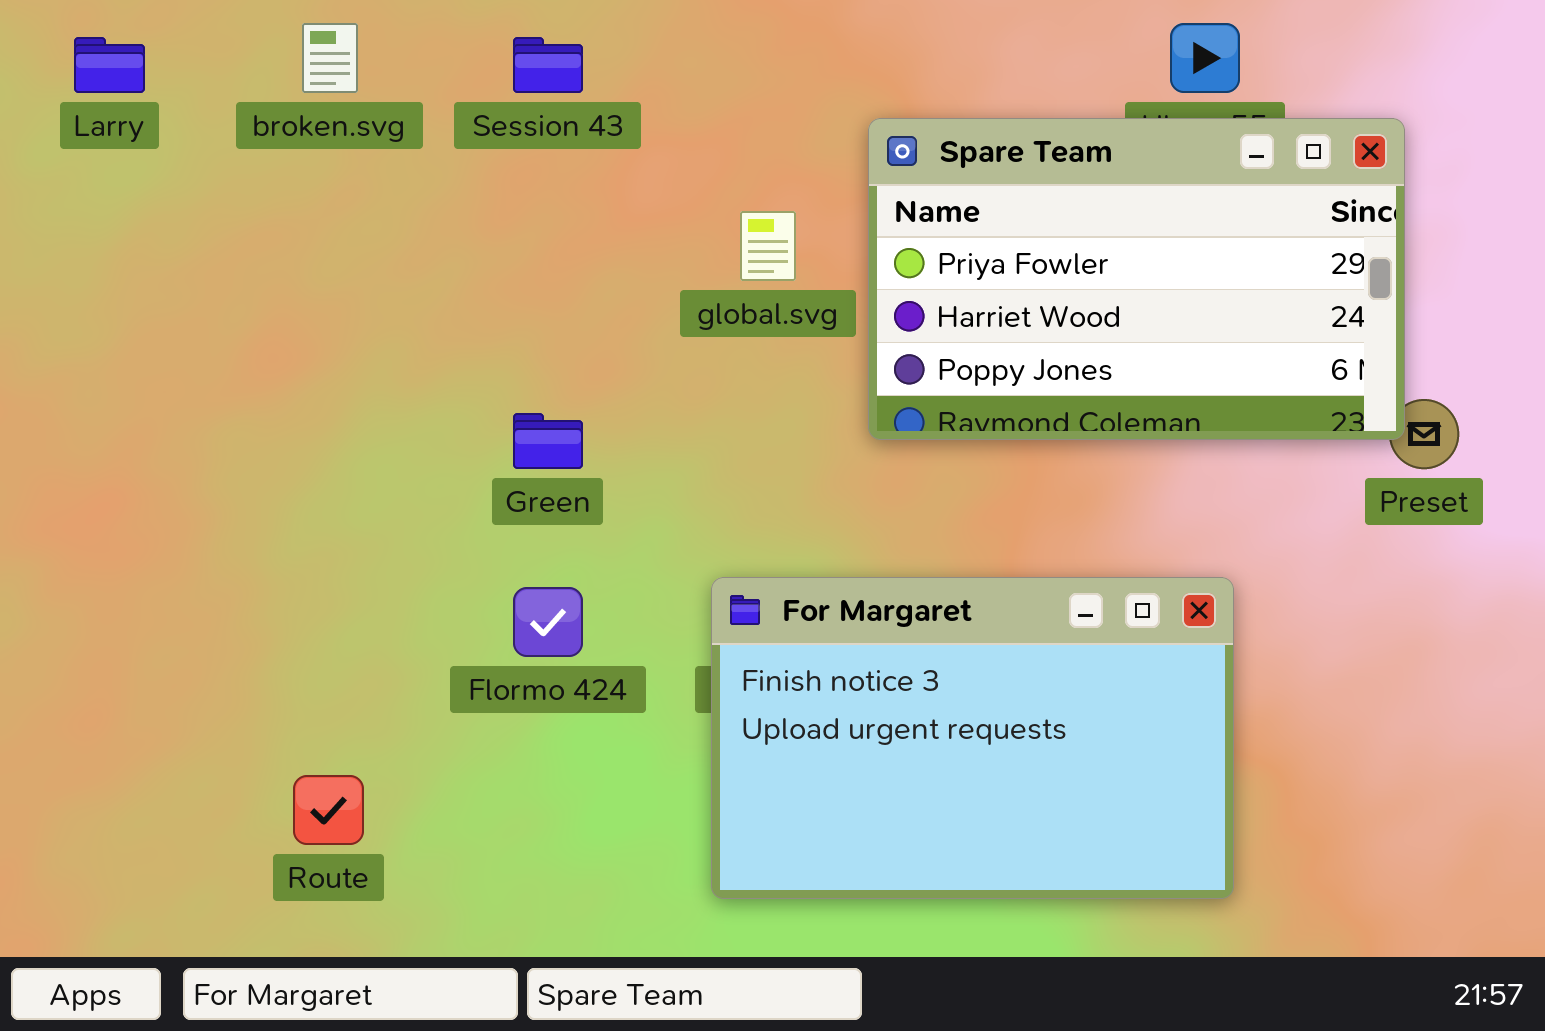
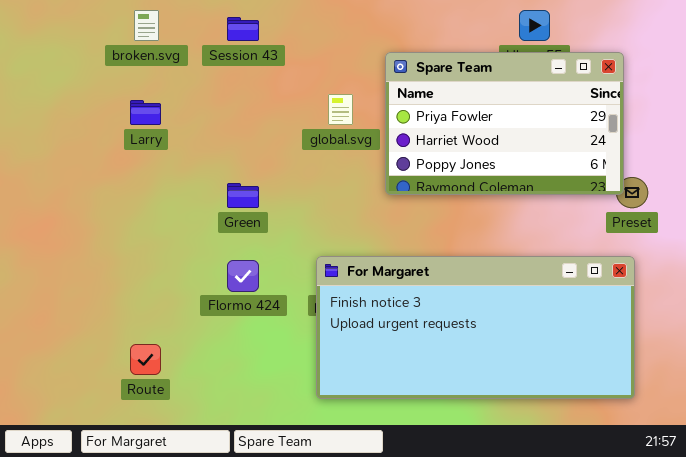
Larry: [74,37,145,93] -> [130,100,161,125], moved
For Margaret: [711,577,1234,899] -> [316,256,635,399], resized

